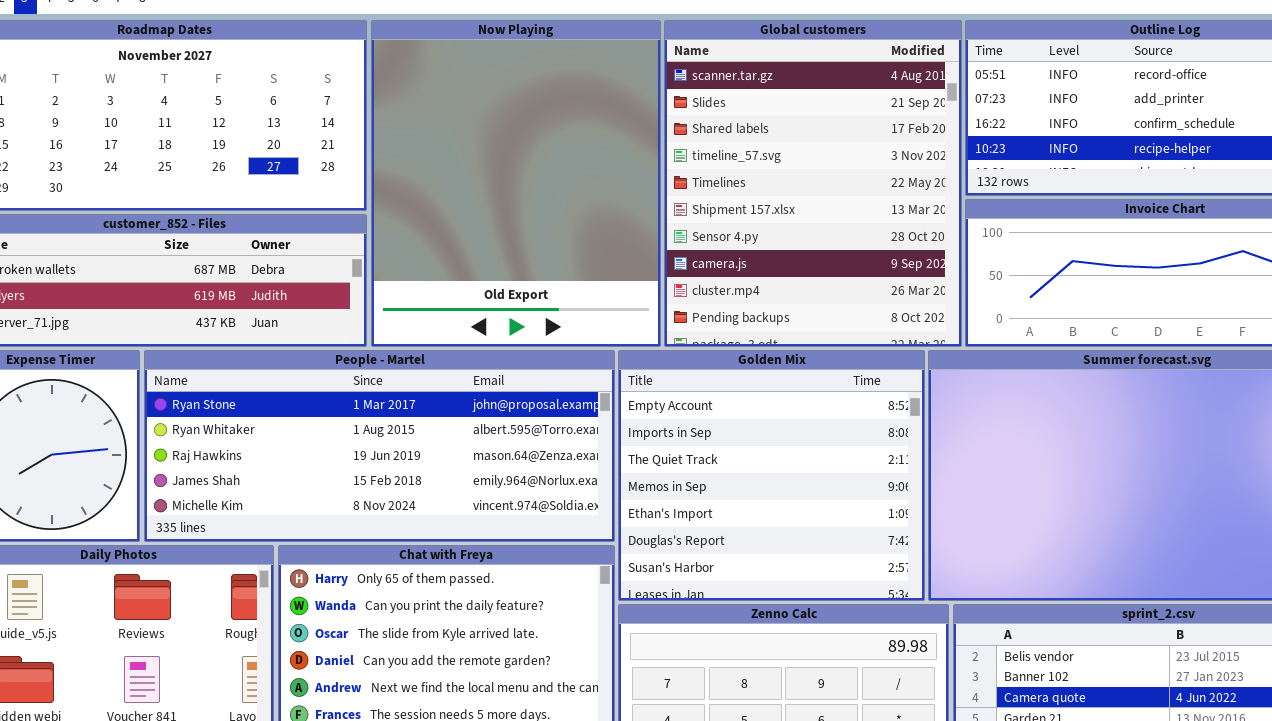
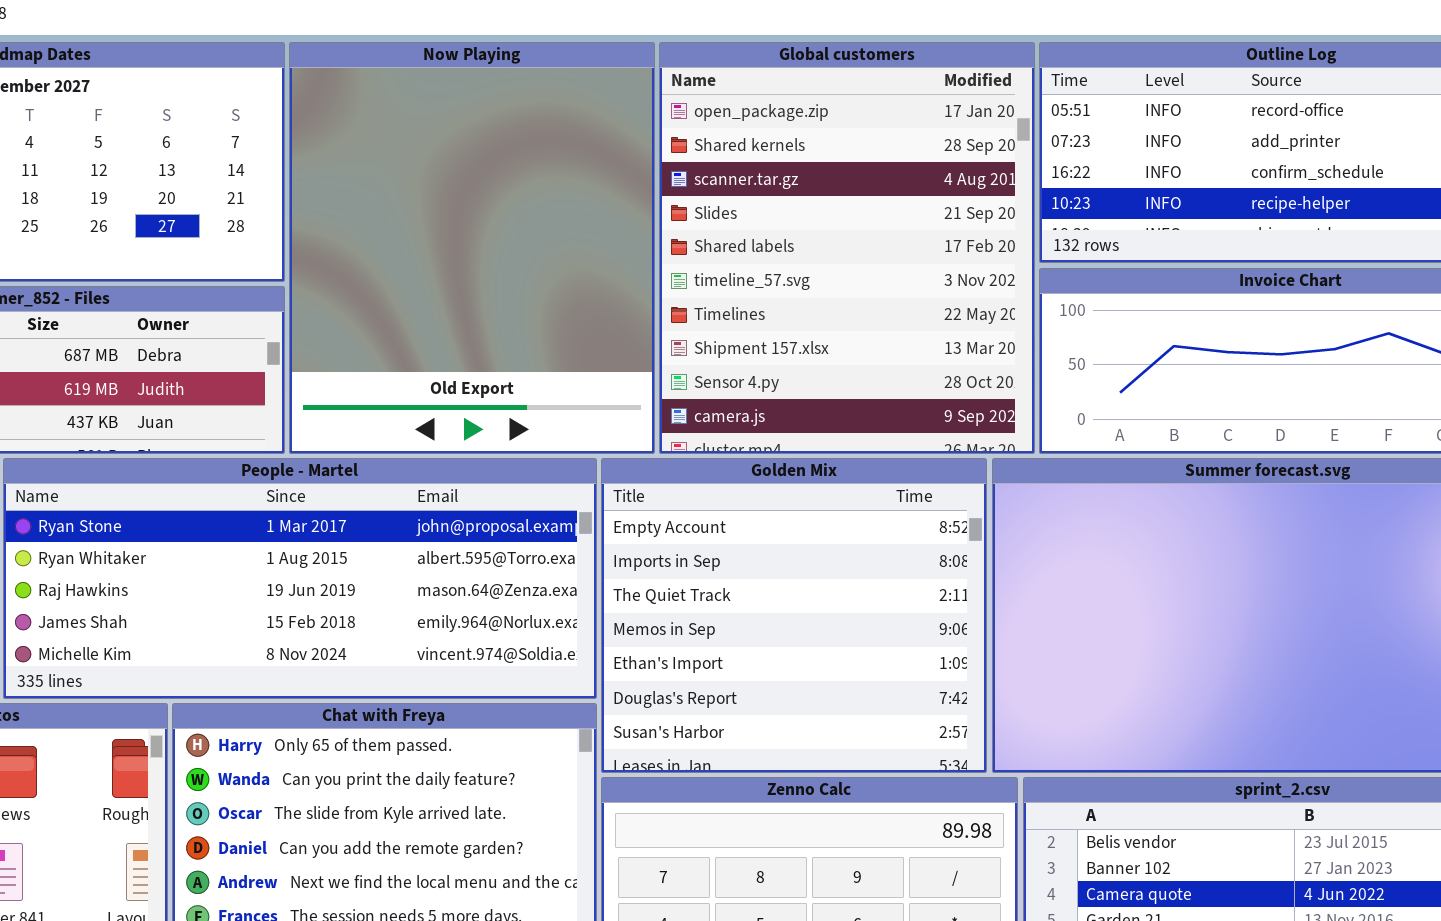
Global customers: [664,20,962,347] -> [659,42,1035,454], scrolled up 2 rows

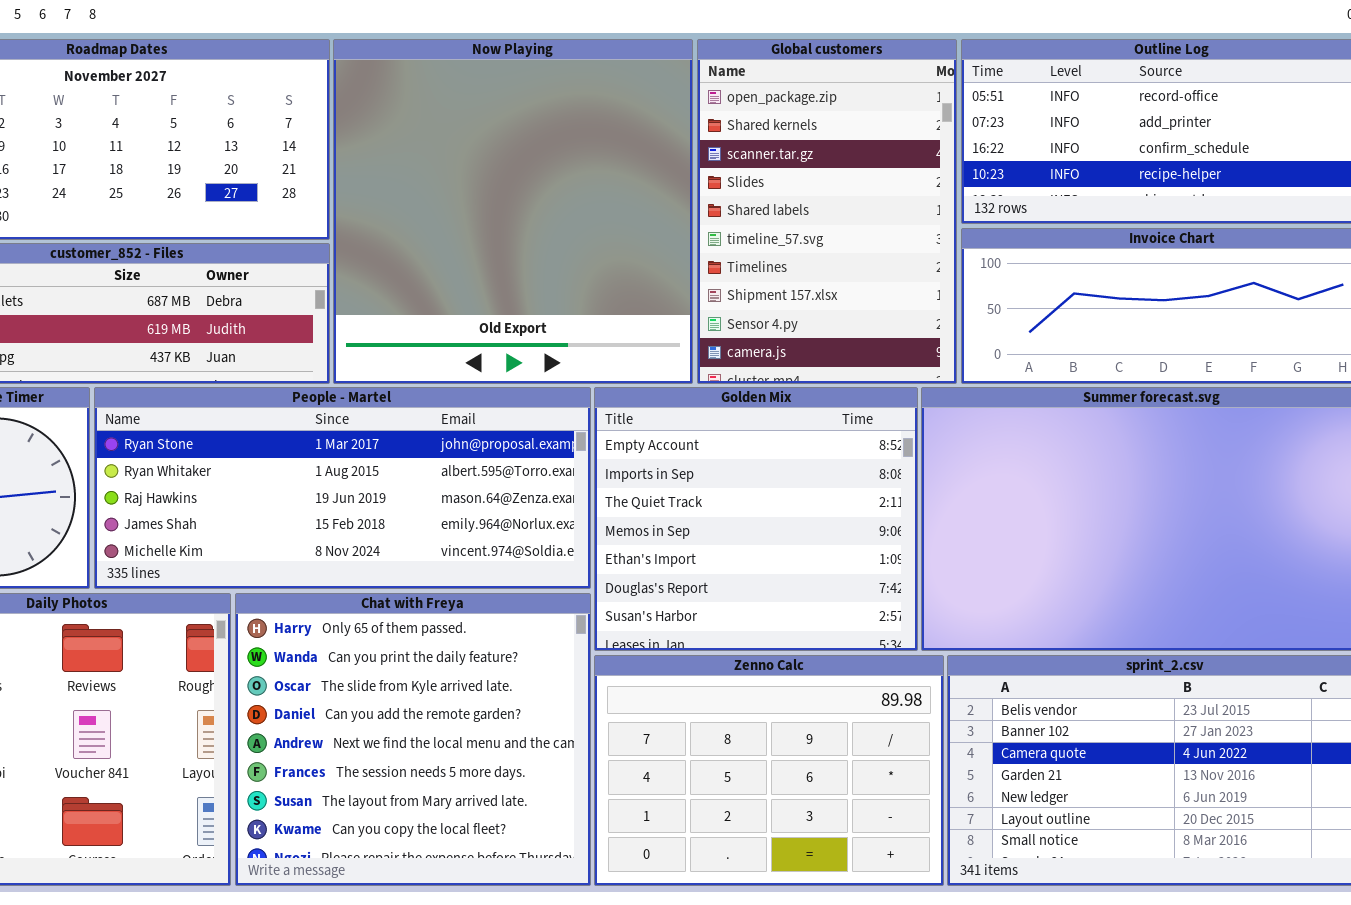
Now Playing: [289,42,655,454] -> [333,39,693,384], resized
Global customers: [659,42,1035,454] -> [697,39,957,384], resized

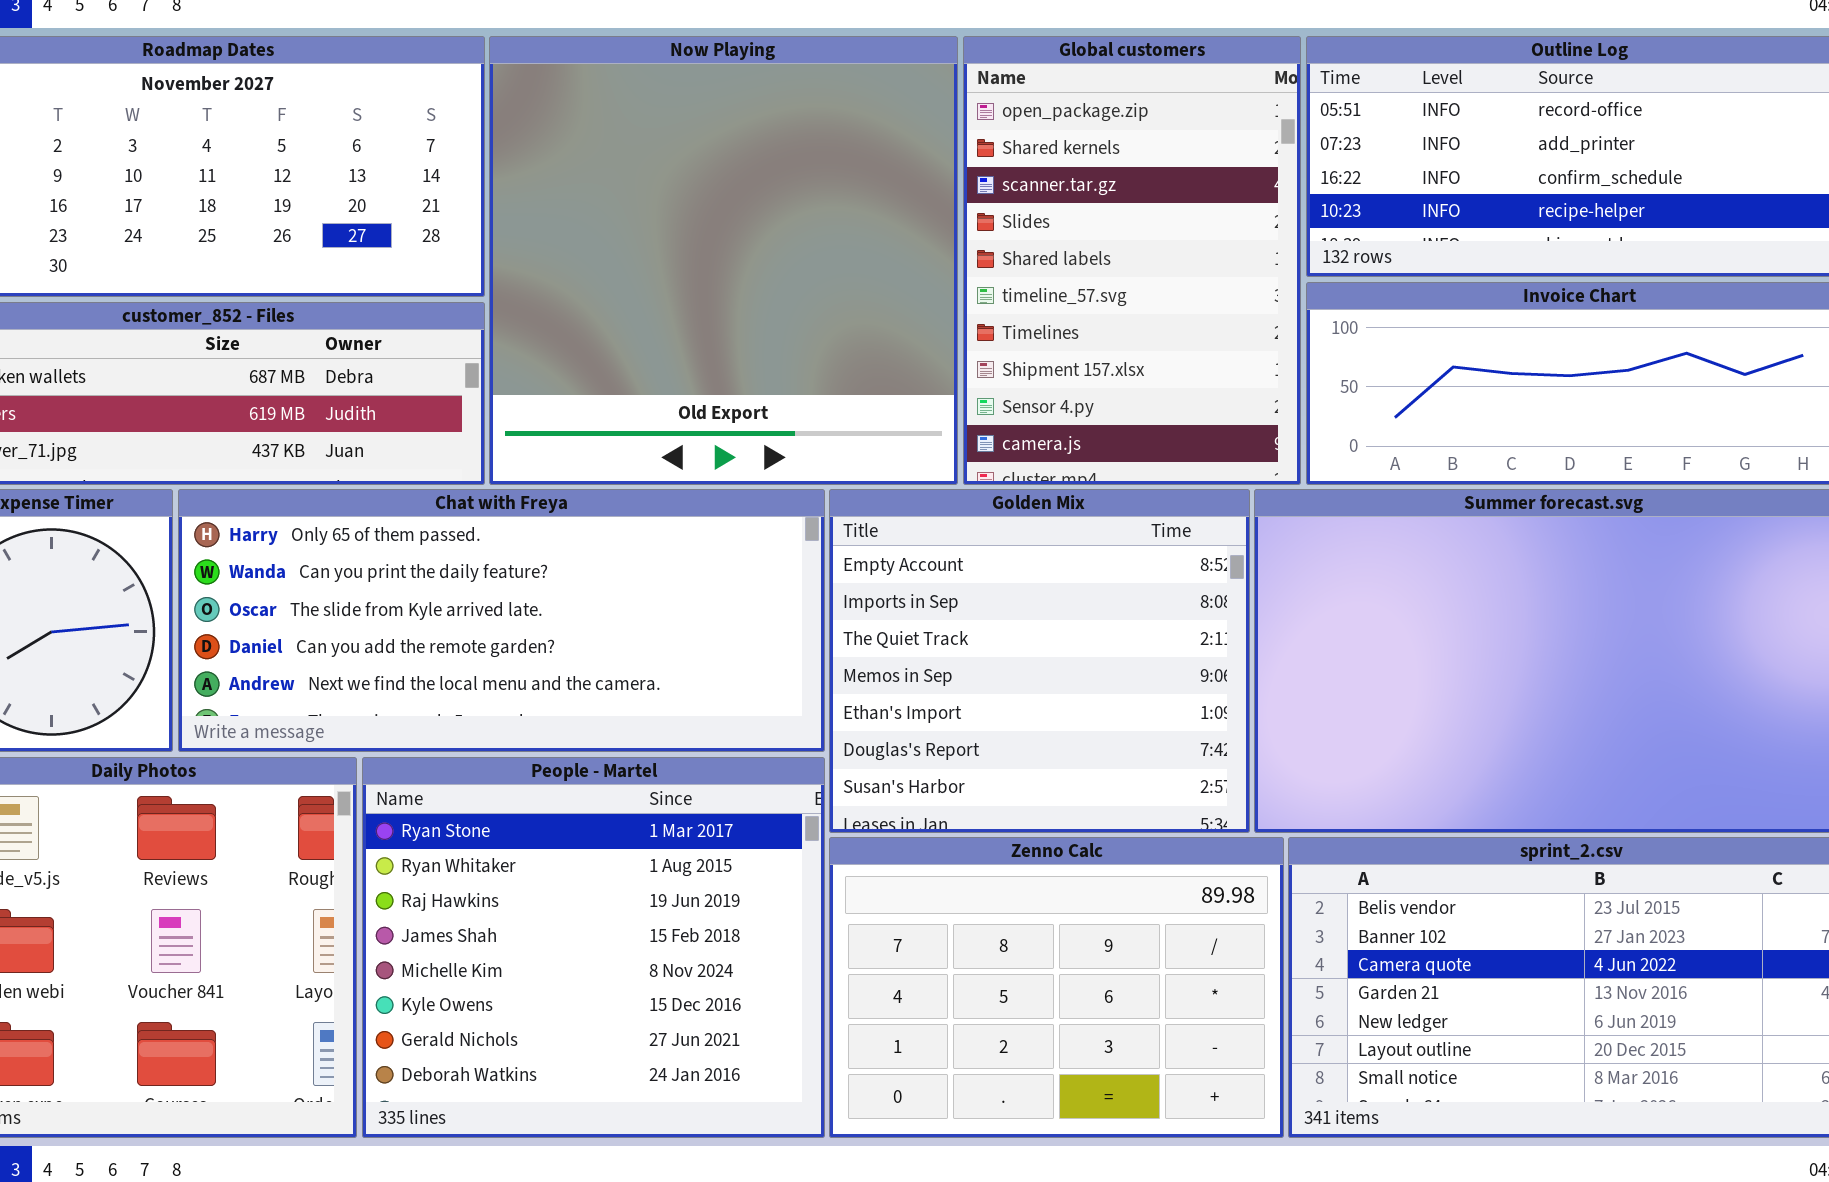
People - Martel: [94,387,591,589] -> [362,757,825,1138], moved, resized
Chat with Freya: [235,593,591,886] -> [178,489,825,752], moved, resized

